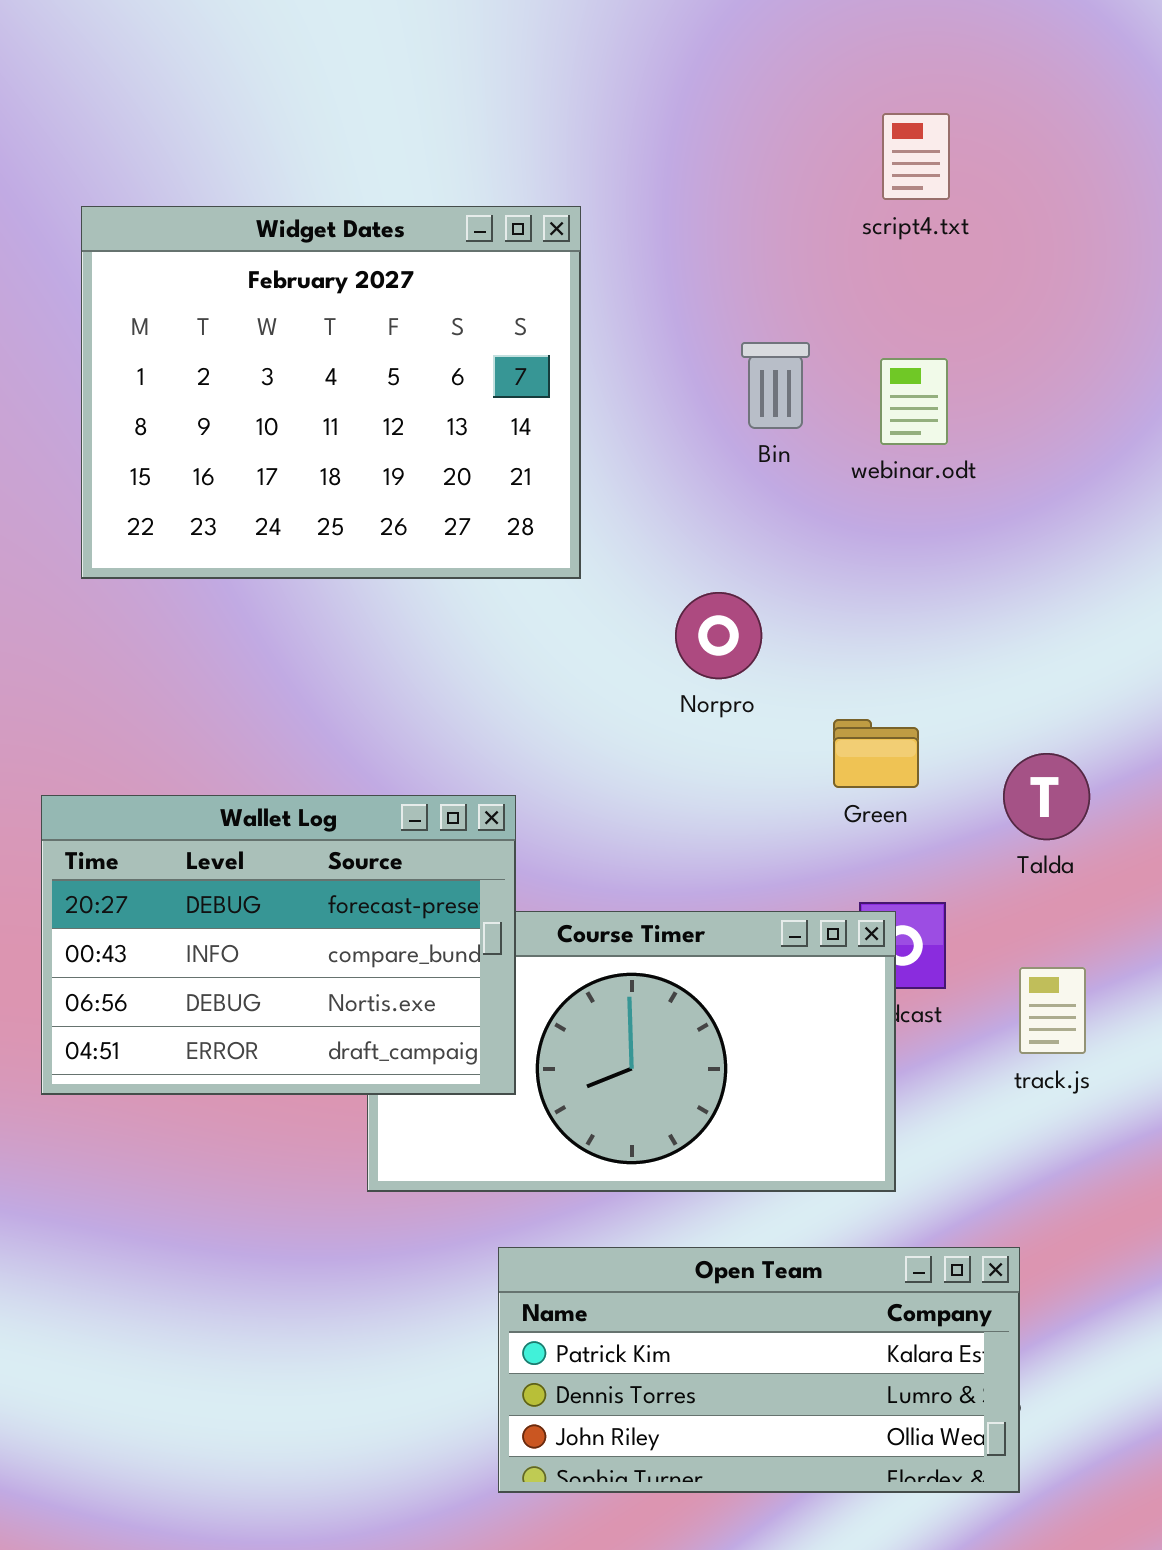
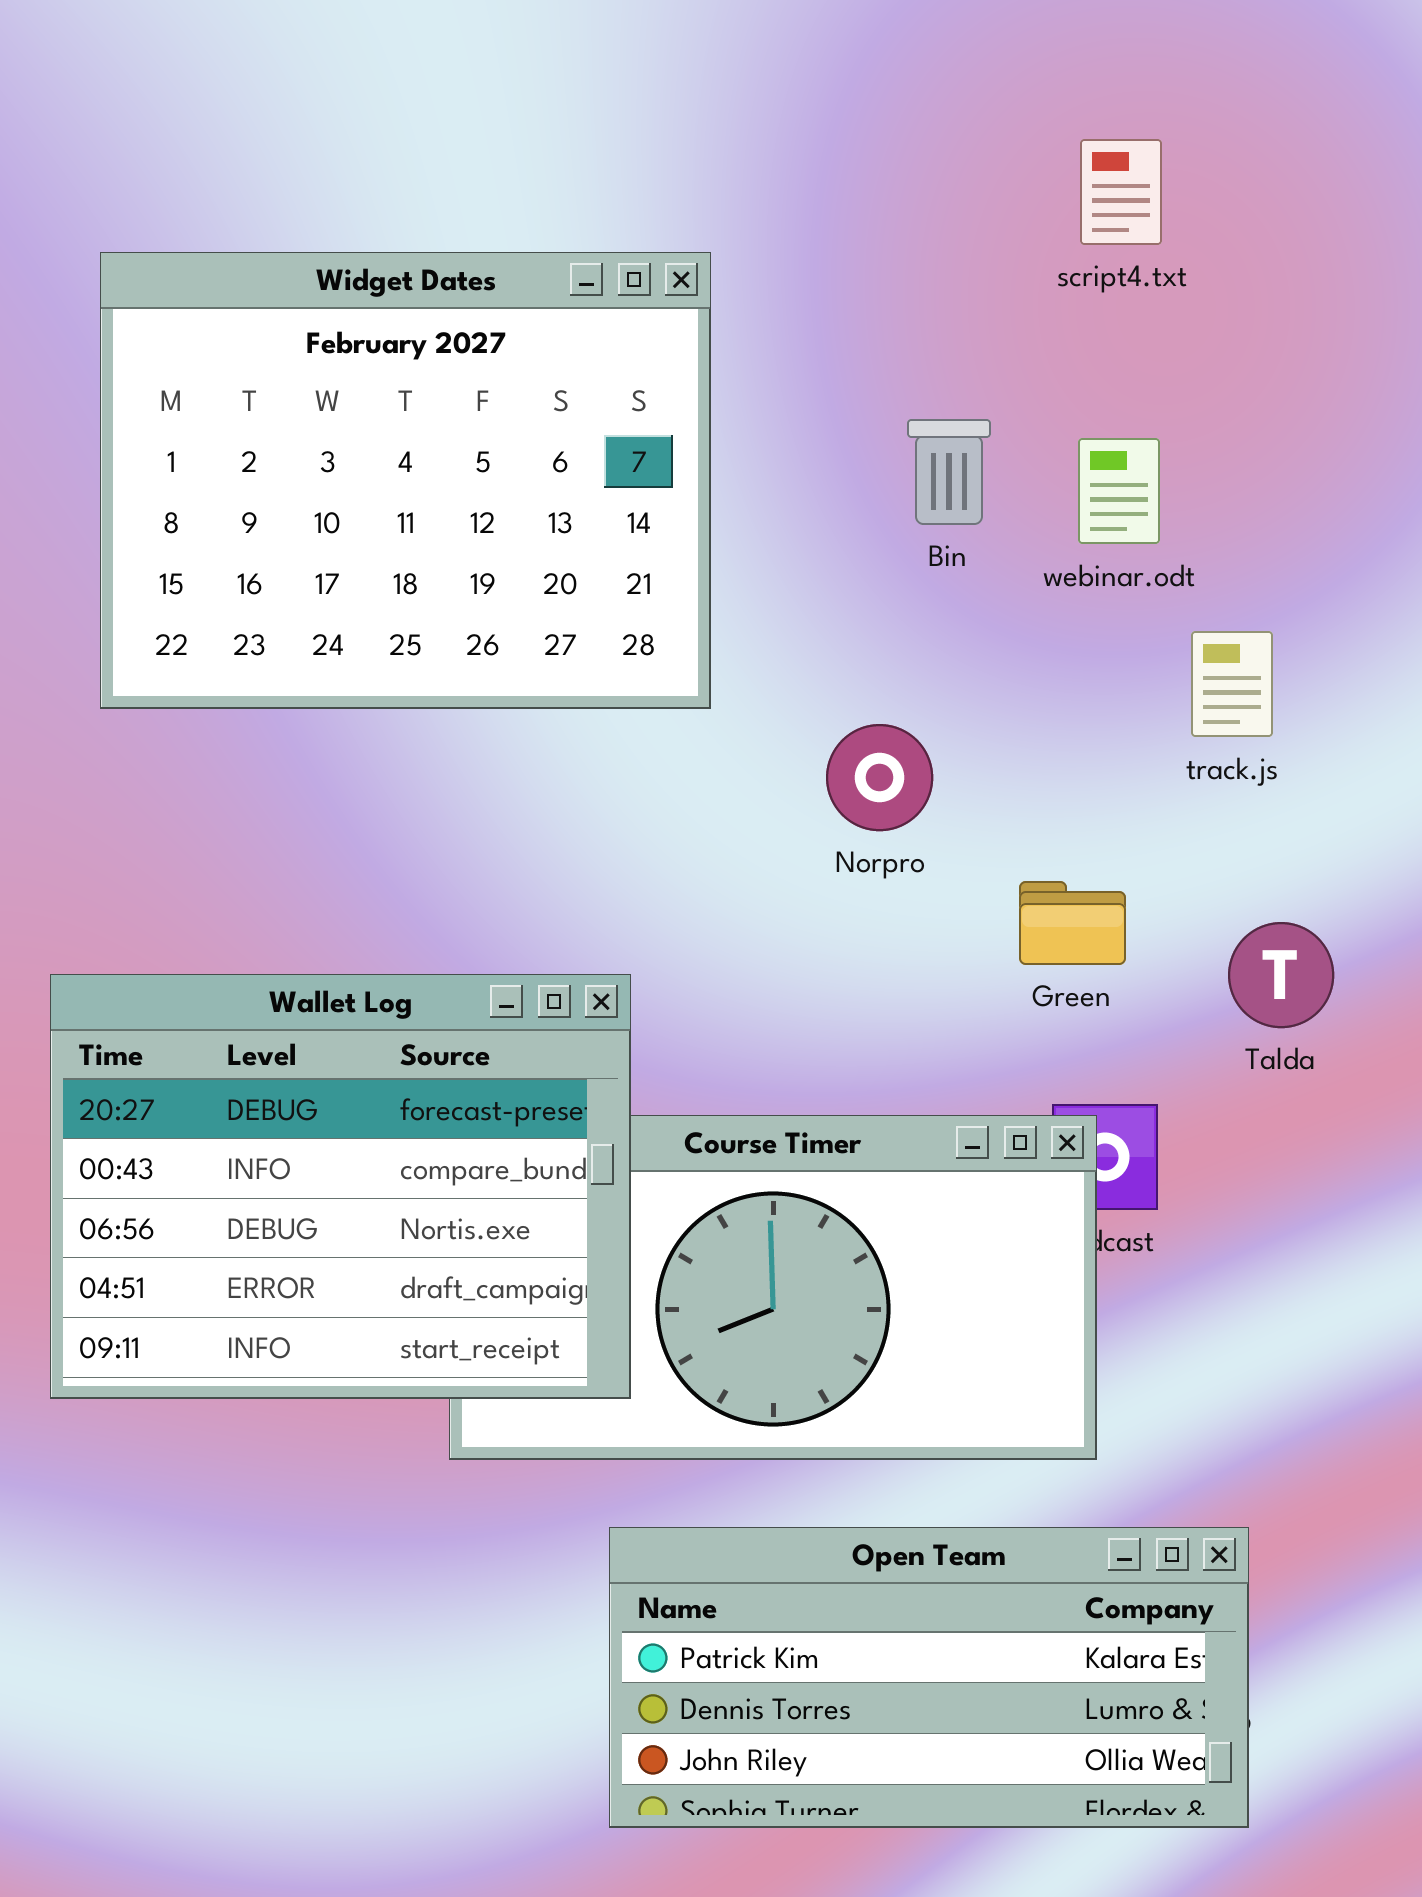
Wallet Log: [41,795,516,1095] -> [50,974,631,1399], resized
track.js: [1019,967,1086,1054] -> [1191,631,1273,737], moved

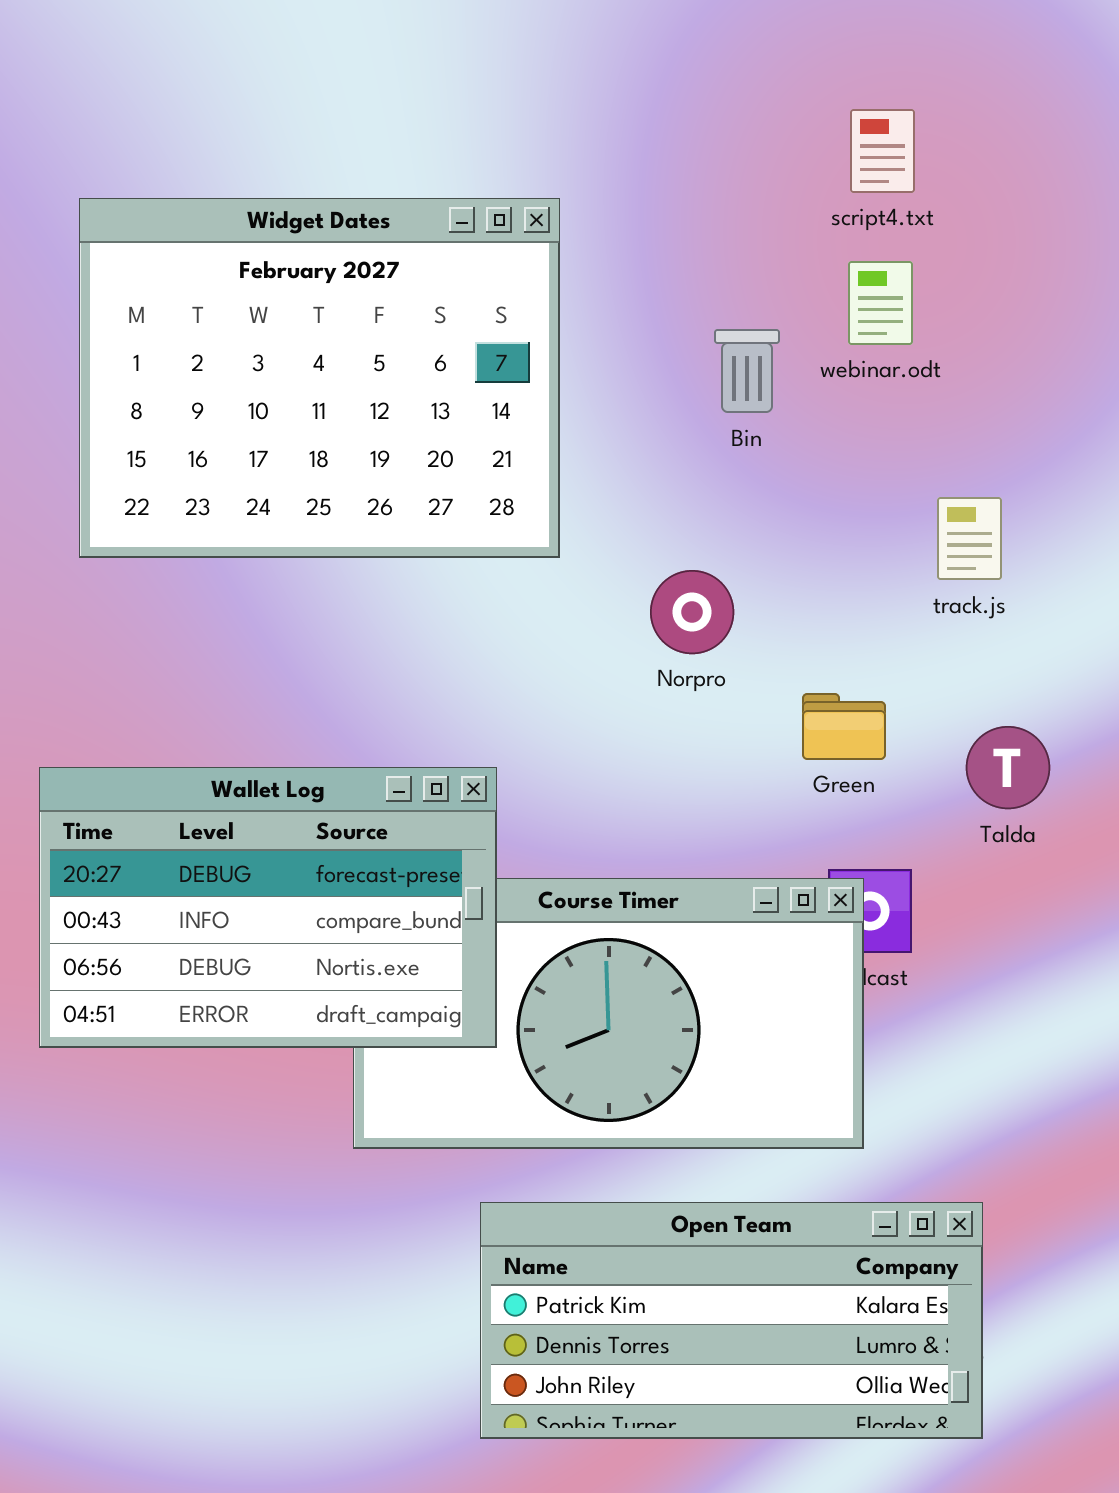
webinar.odt: [1078,438,1160,544] -> [848,261,913,345], moved
Wallet Log: [50,974,631,1399] -> [39,767,497,1048], resized

